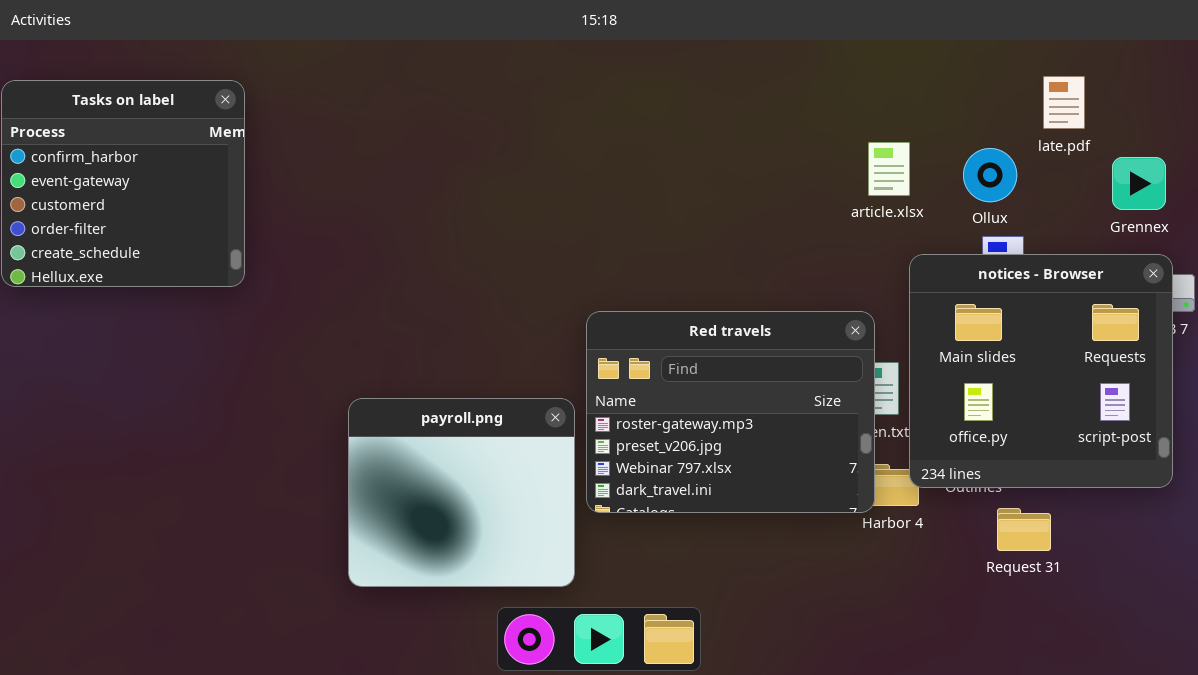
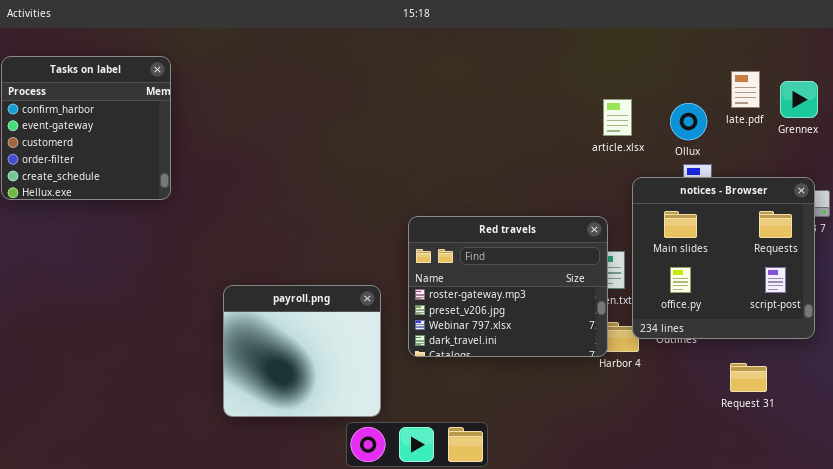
late.pdf: [1043,76,1085,129] -> [731,71,760,108], moved
Grennex: [1112,157,1166,210] -> [780,81,818,118], moved
payroll.png: [348,398,575,587] -> [223,285,381,417], moved
Request 31: [997,508,1051,551] -> [730,363,767,392], moved

